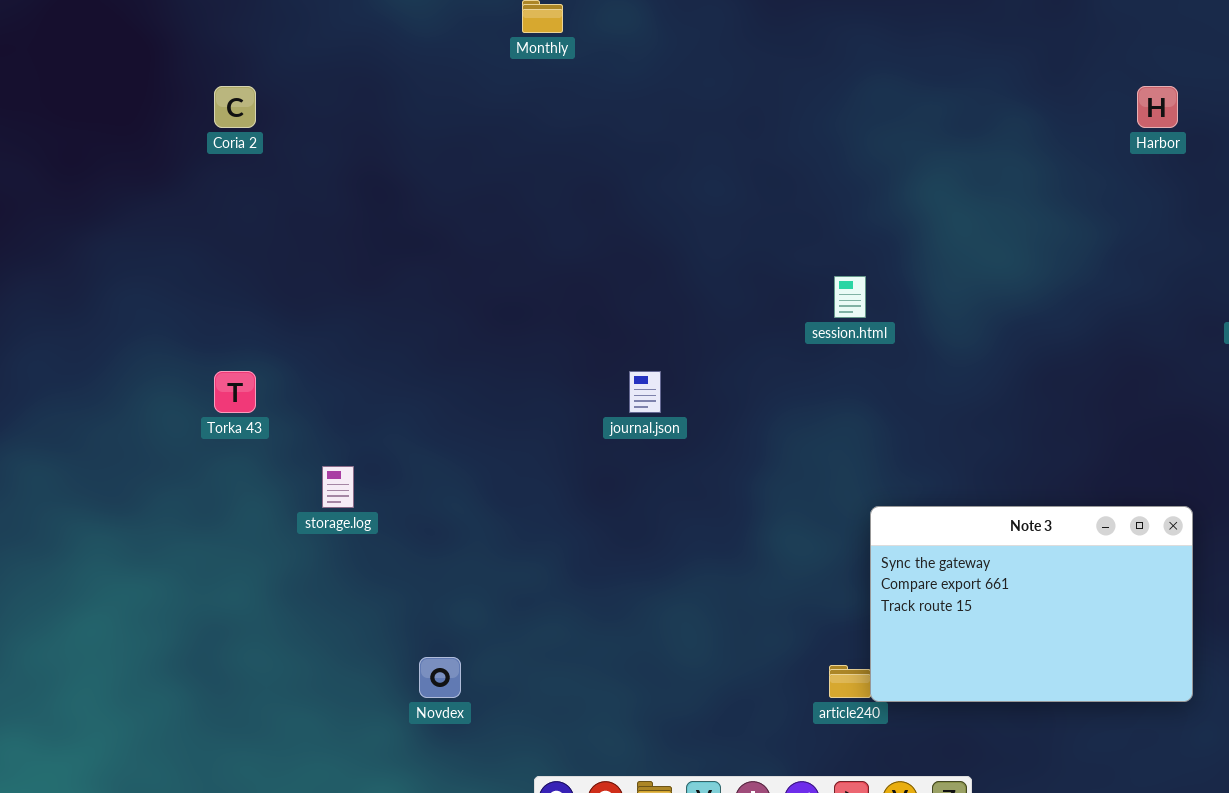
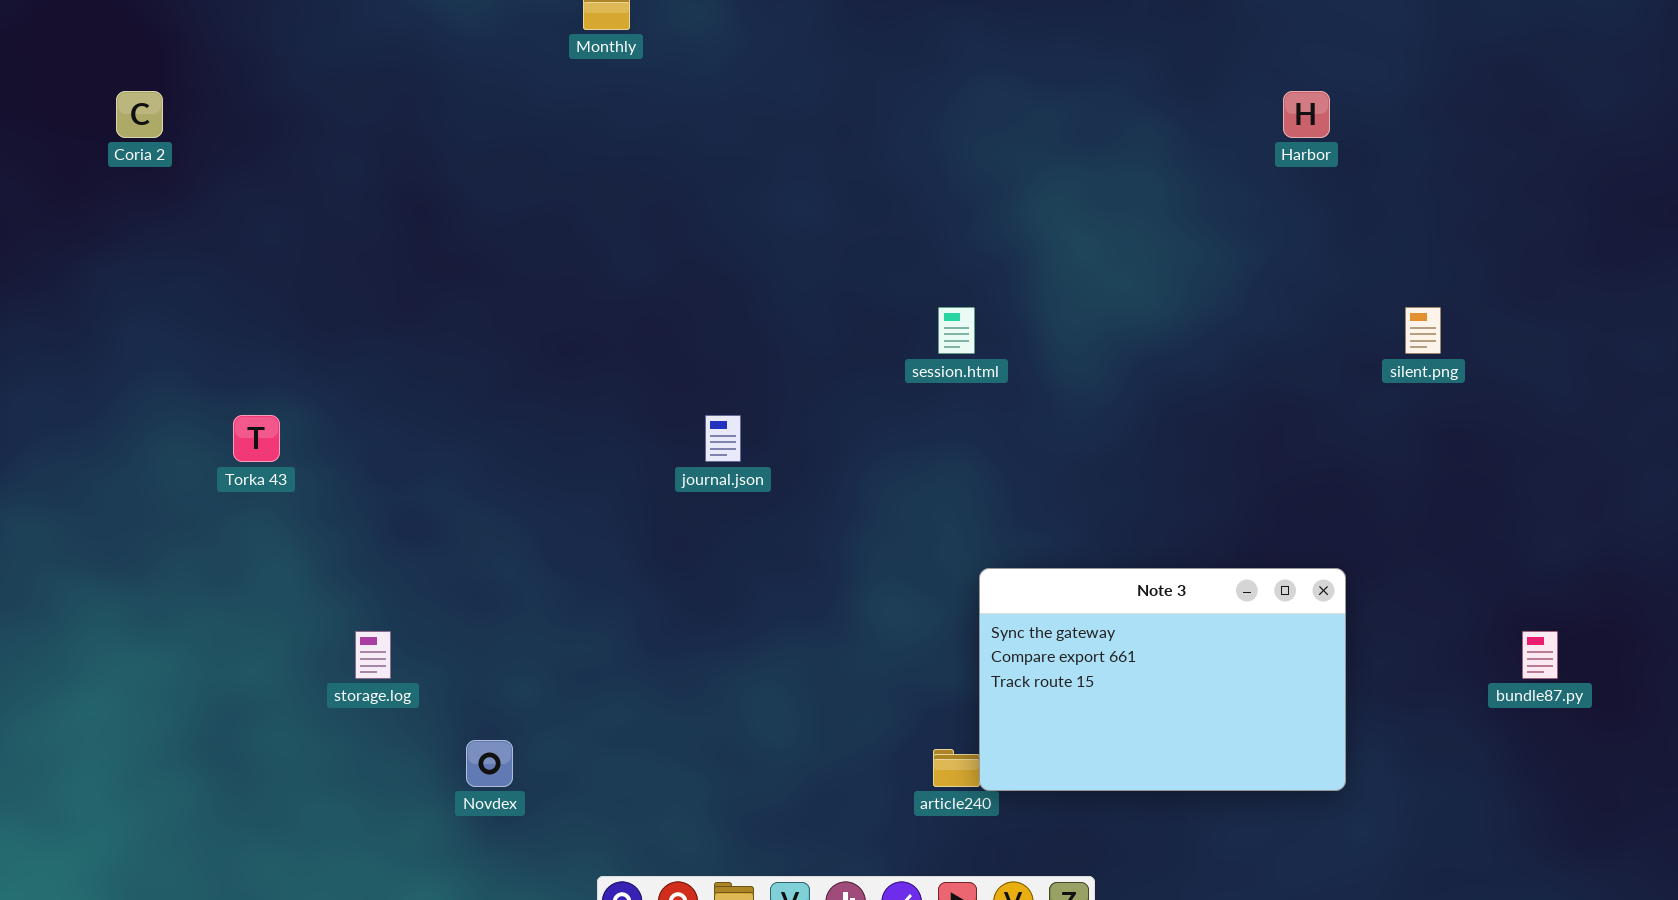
Coria 2: [214,86,256,128] -> [116,91,163,138], moved
storage.log: [322,466,354,508] -> [355,631,391,679], moved

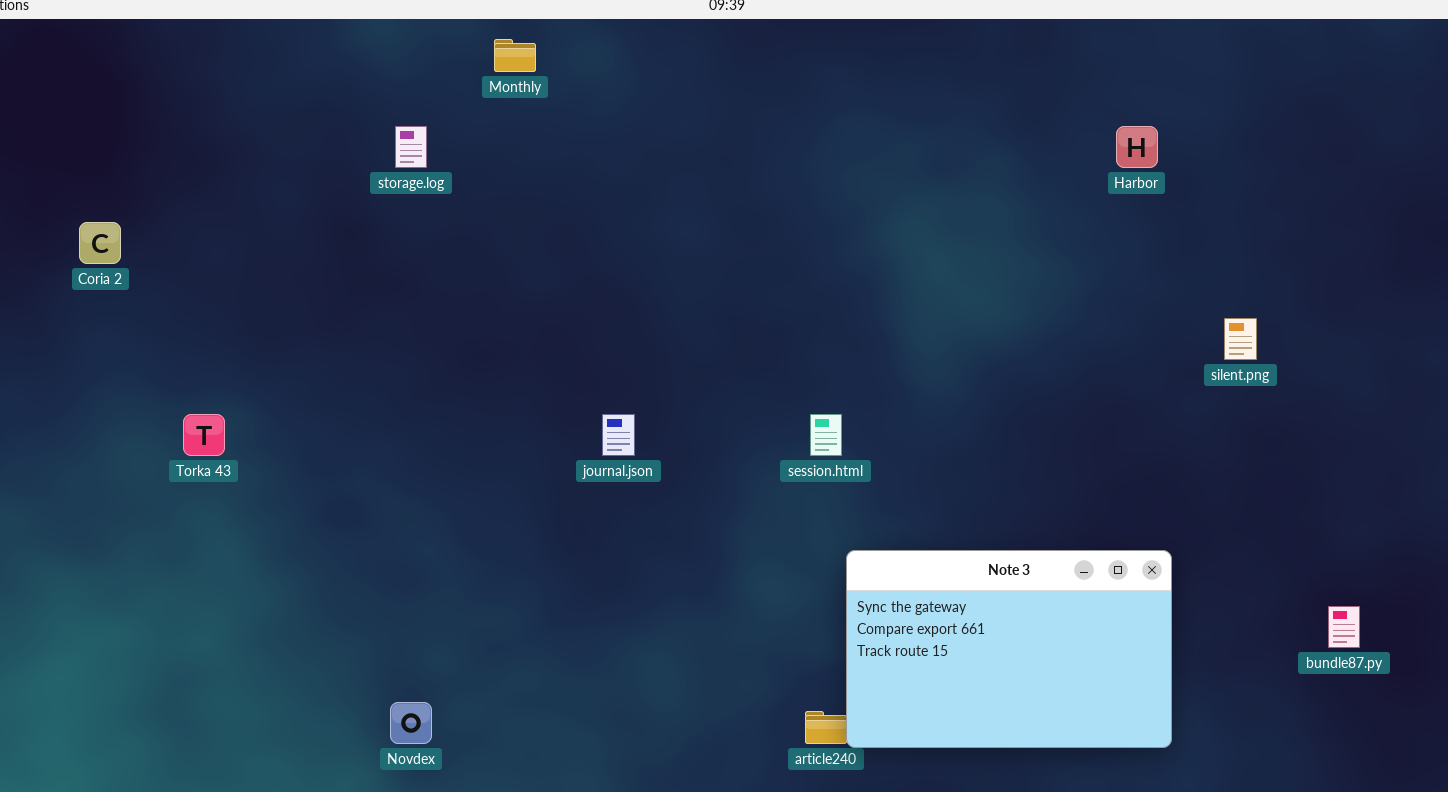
Coria 2: [116,91,163,138] -> [79,222,121,264], moved
session.html: [938,307,975,354] -> [810,414,842,456], moved
storage.log: [355,631,391,679] -> [395,126,427,168], moved

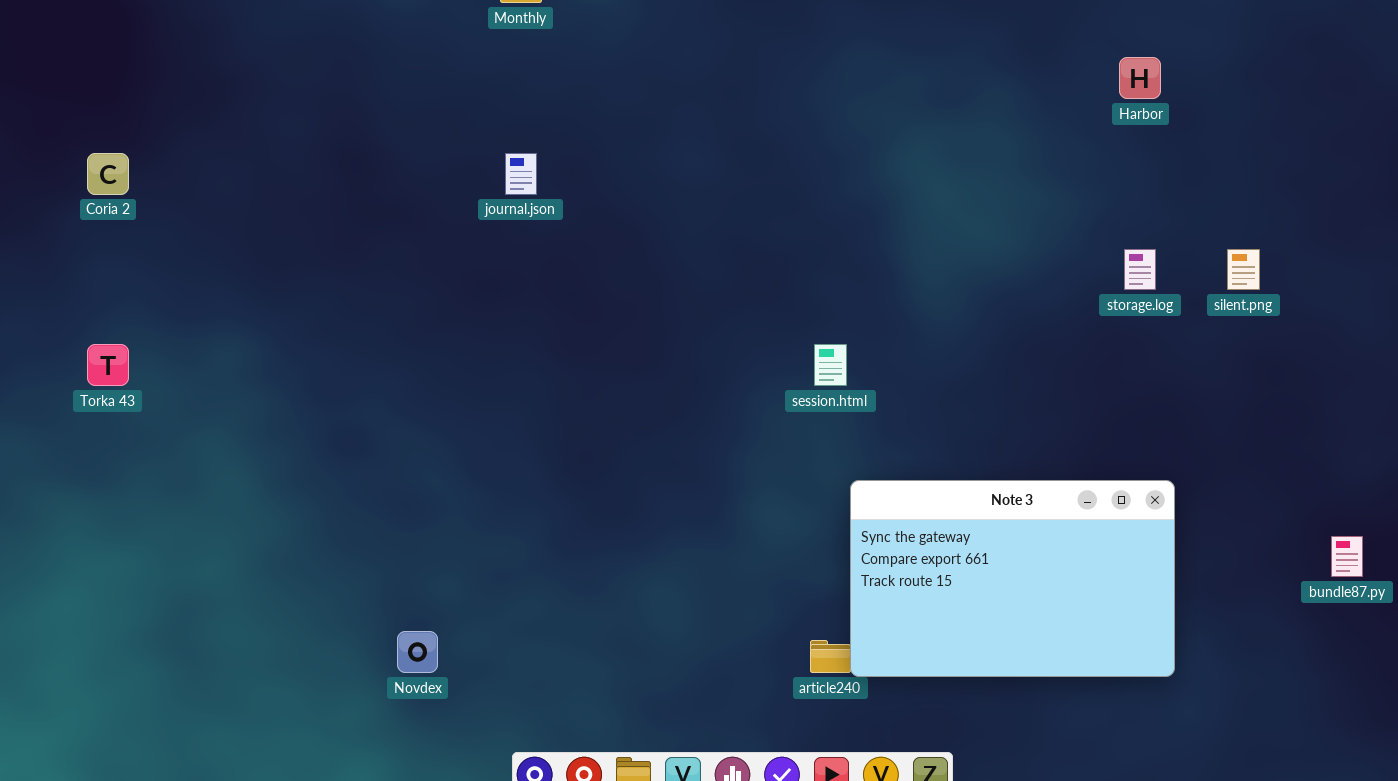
storage.log: [395,126,427,168] -> [1124,249,1156,290], moved
Torka 43: [183,414,225,456] -> [87,344,129,386], moved
journal.json: [602,414,635,456] -> [505,153,537,195], moved

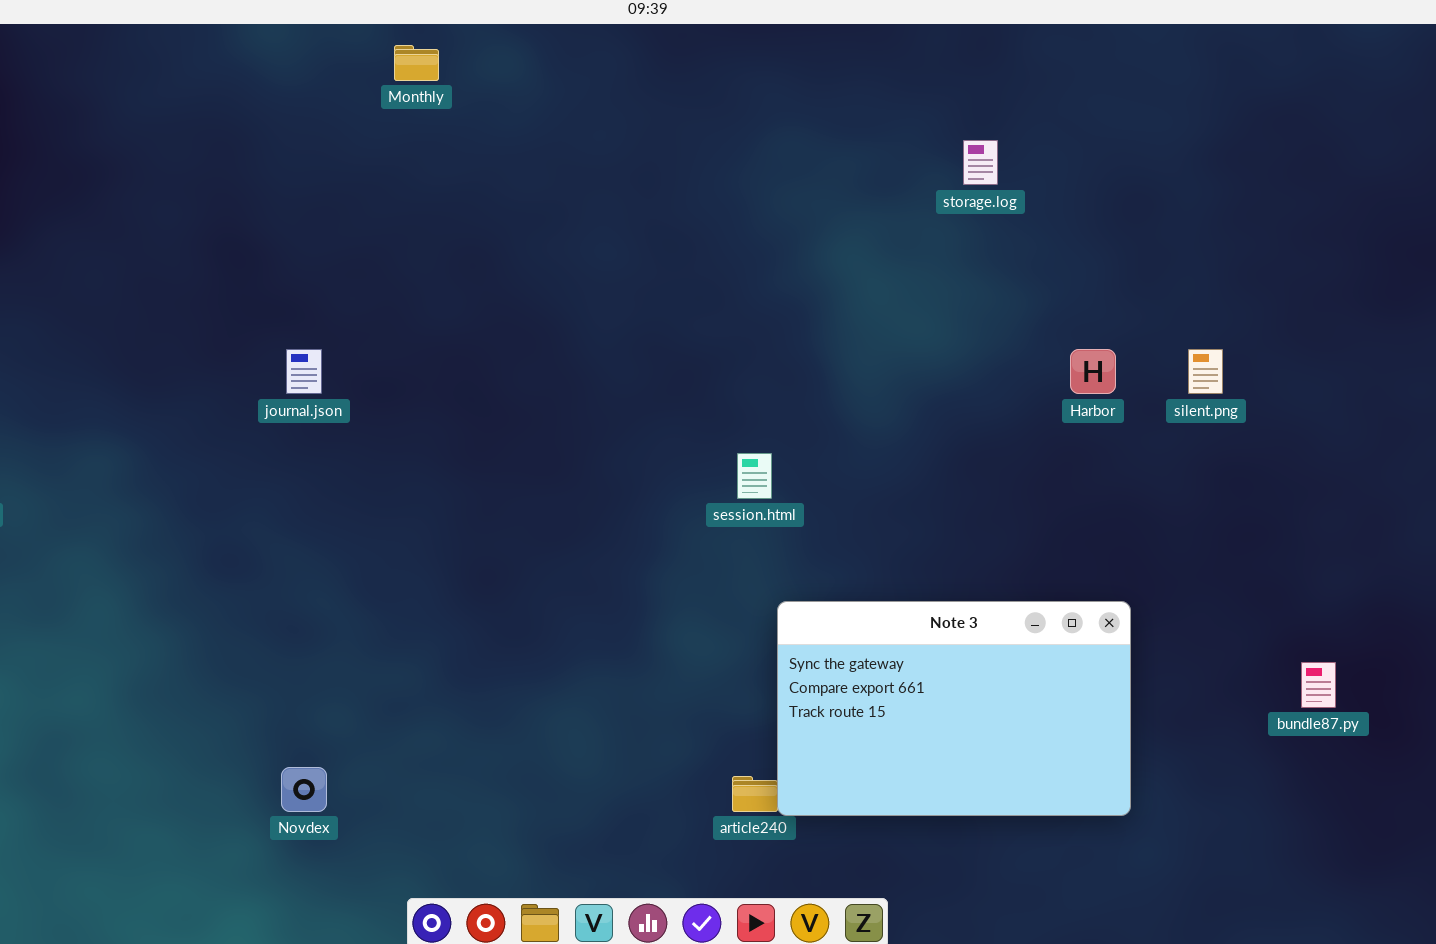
Harbor: [1119,57,1161,99] -> [1070,349,1116,394], moved
journal.json: [505,153,537,195] -> [286,349,322,394], moved
storage.log: [1124,249,1156,290] -> [963,140,998,185], moved

